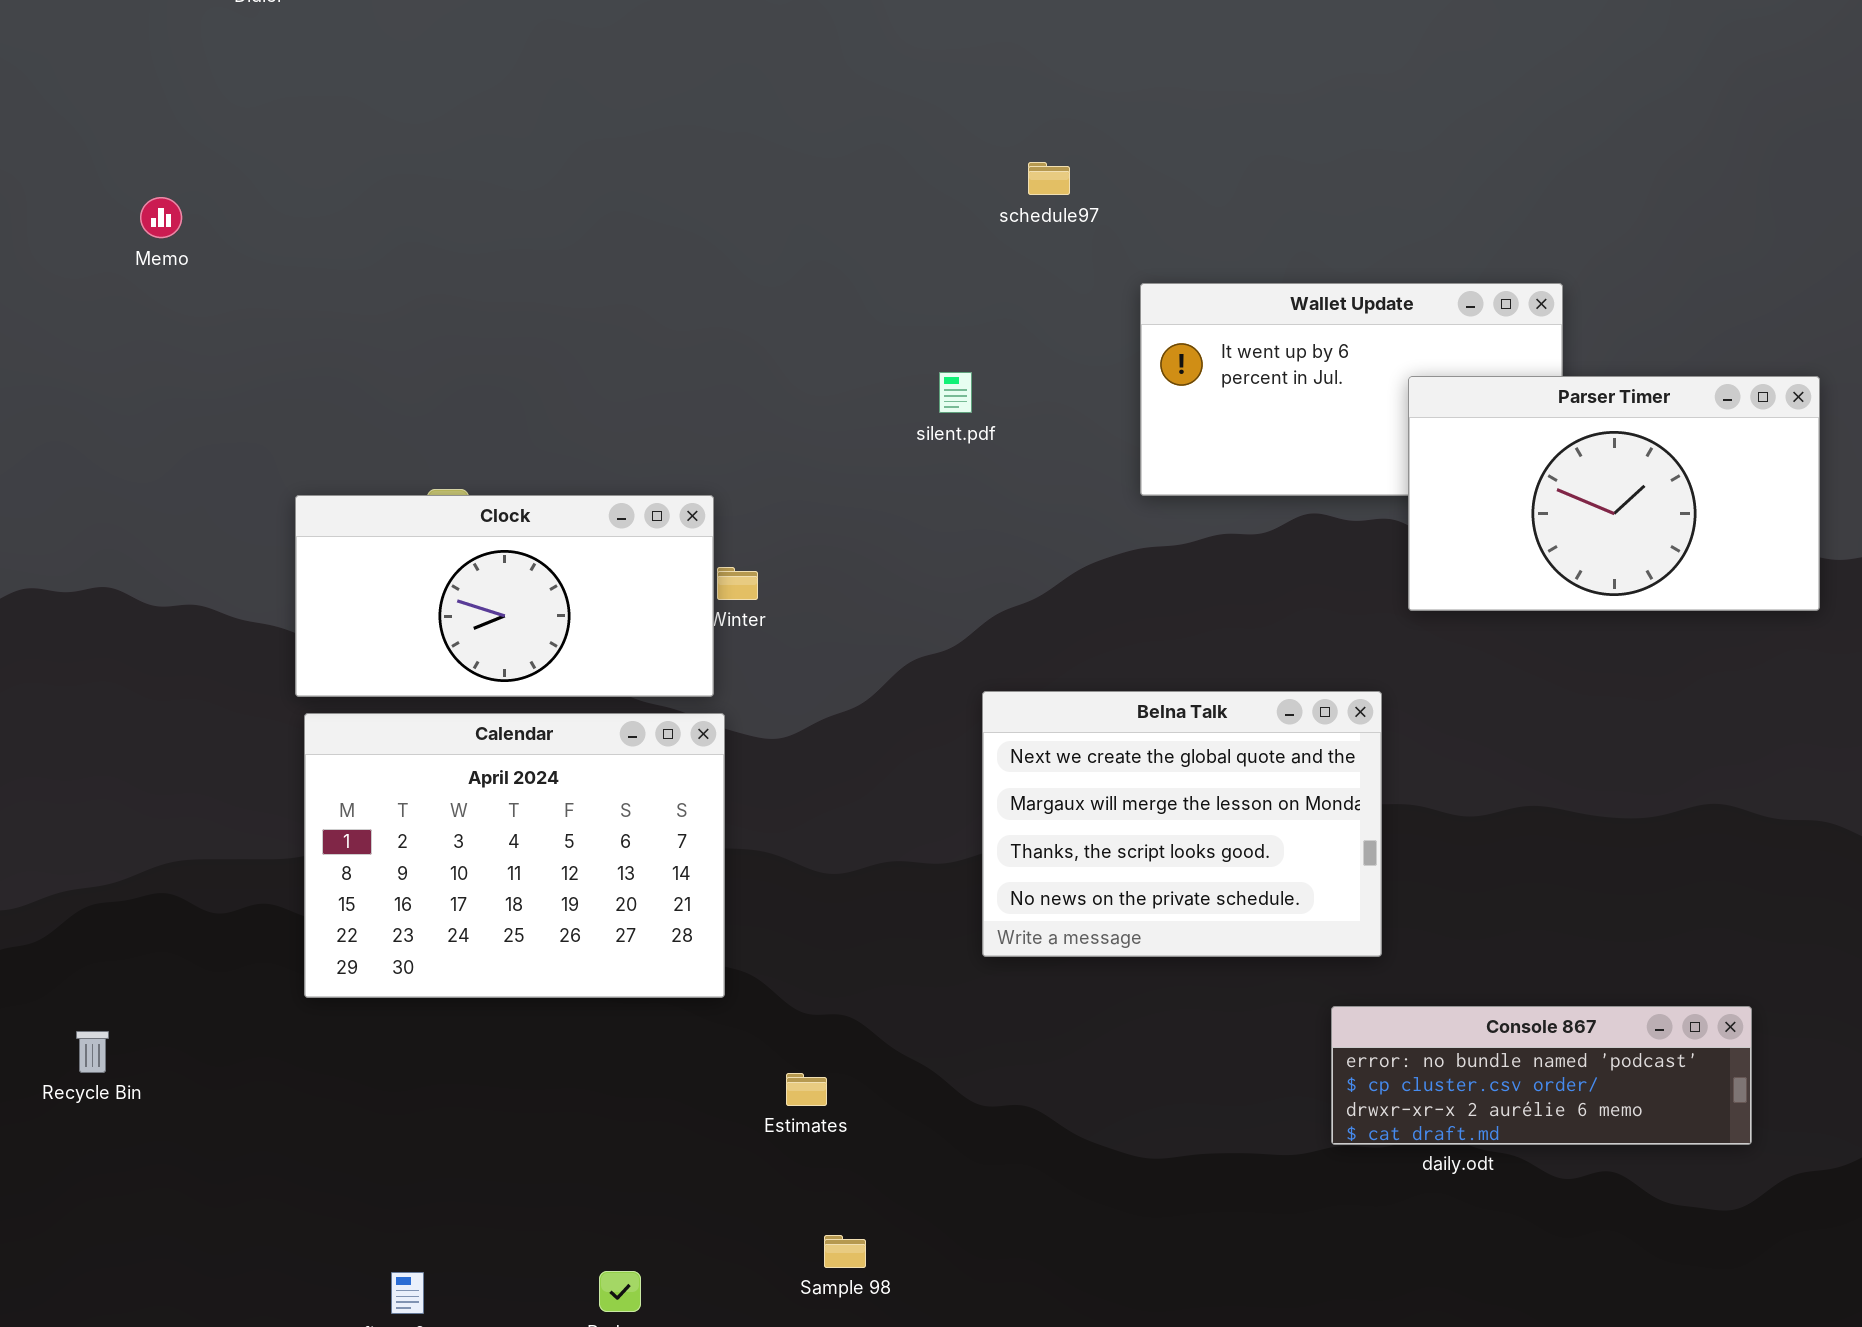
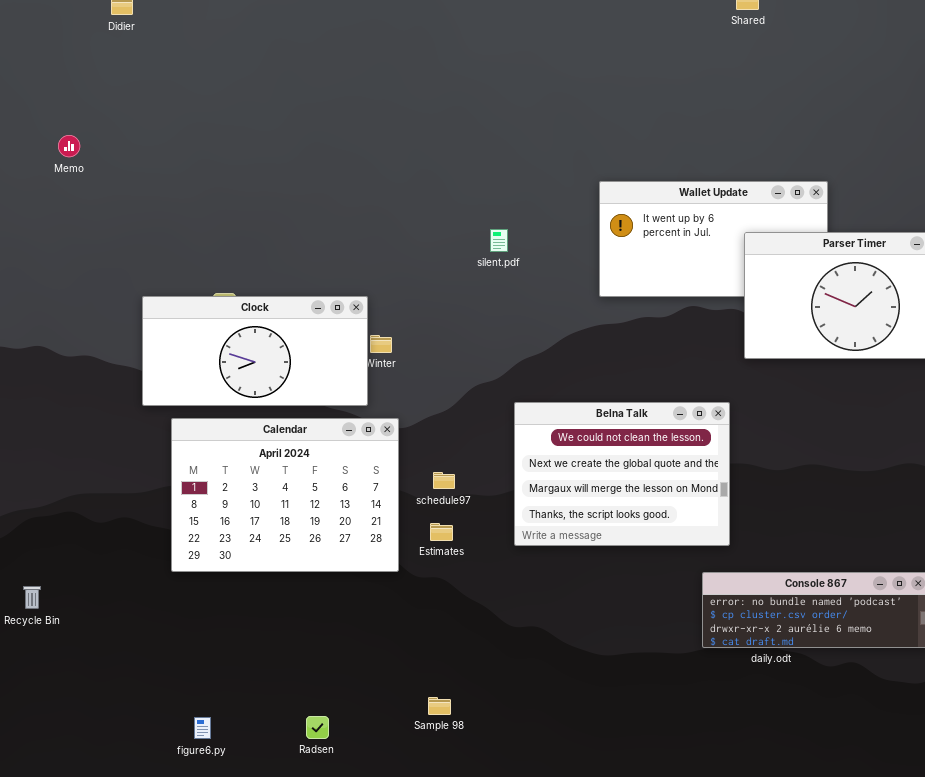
schedule97: [1028,162,1070,195] -> [433,472,455,489], moved
Belna Talk: [982,691,1382,957] -> [514,402,730,546], scrolled up 1 row
Calendar: [304,713,725,998] -> [171,418,399,572], moved
Estimates: [786,1073,827,1106] -> [430,523,453,541], moved

